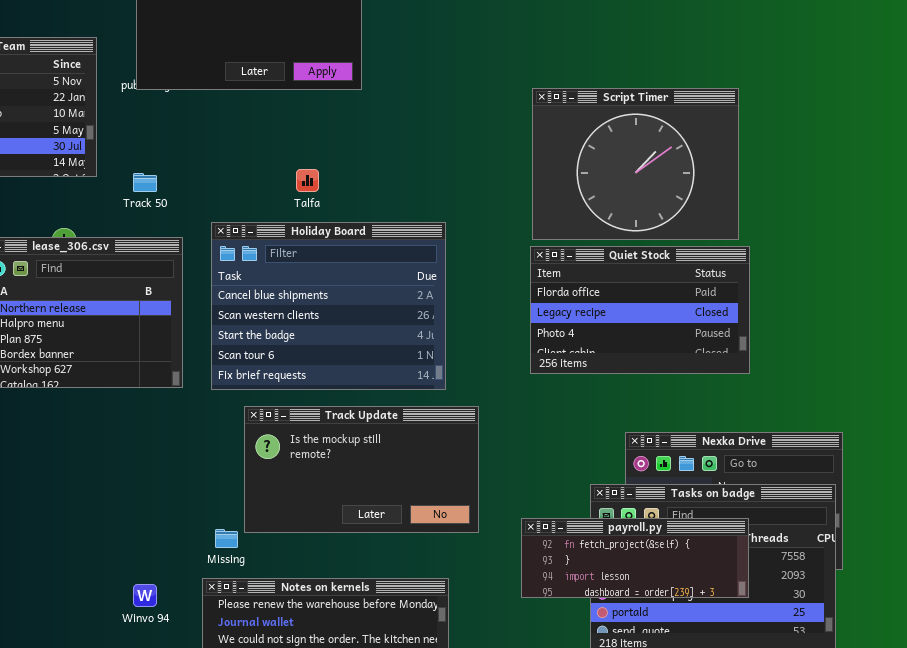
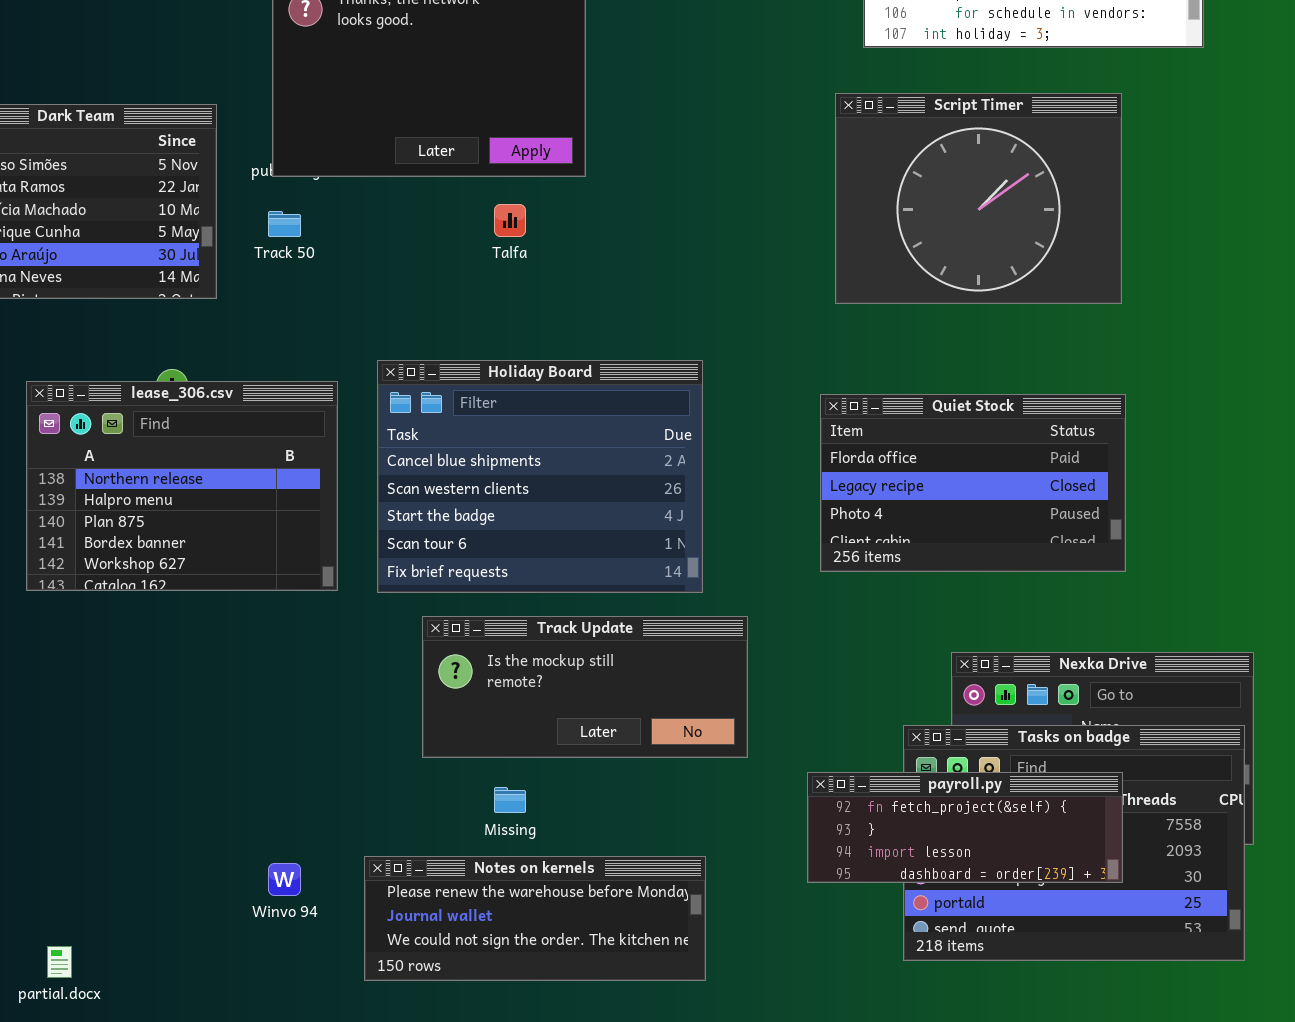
Script Timer: [532,88,739,240] -> [835,93,1122,304], moved
Talfa: [296,169,319,192] -> [494,204,526,237], moved
Track 50: [133,173,157,192] -> [268,211,301,237], moved
Track Update: [244,406,479,533] -> [422,616,748,758], resized
Missing: [215,529,238,548] -> [494,787,526,813], moved

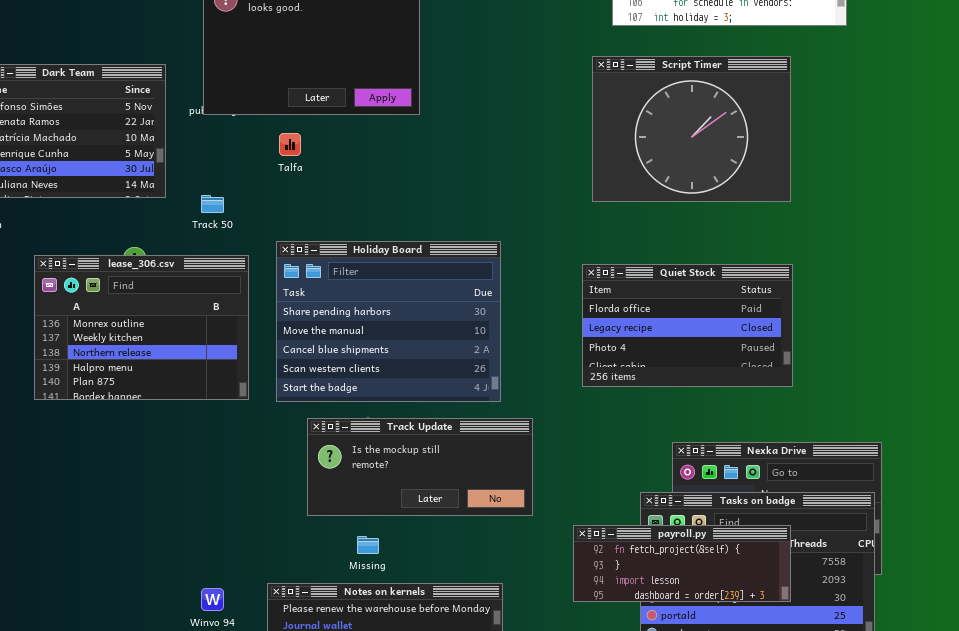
Talfa: [494,204,526,237] -> [279,133,301,156], moved
Track 50: [268,211,301,237] -> [201,195,224,213], moved
Holiday Board: [377,360,703,593] -> [276,241,501,402], scrolled up 2 rows
lease_306.csv: [26,381,338,591] -> [34,255,249,400], scrolled up 2 rows

